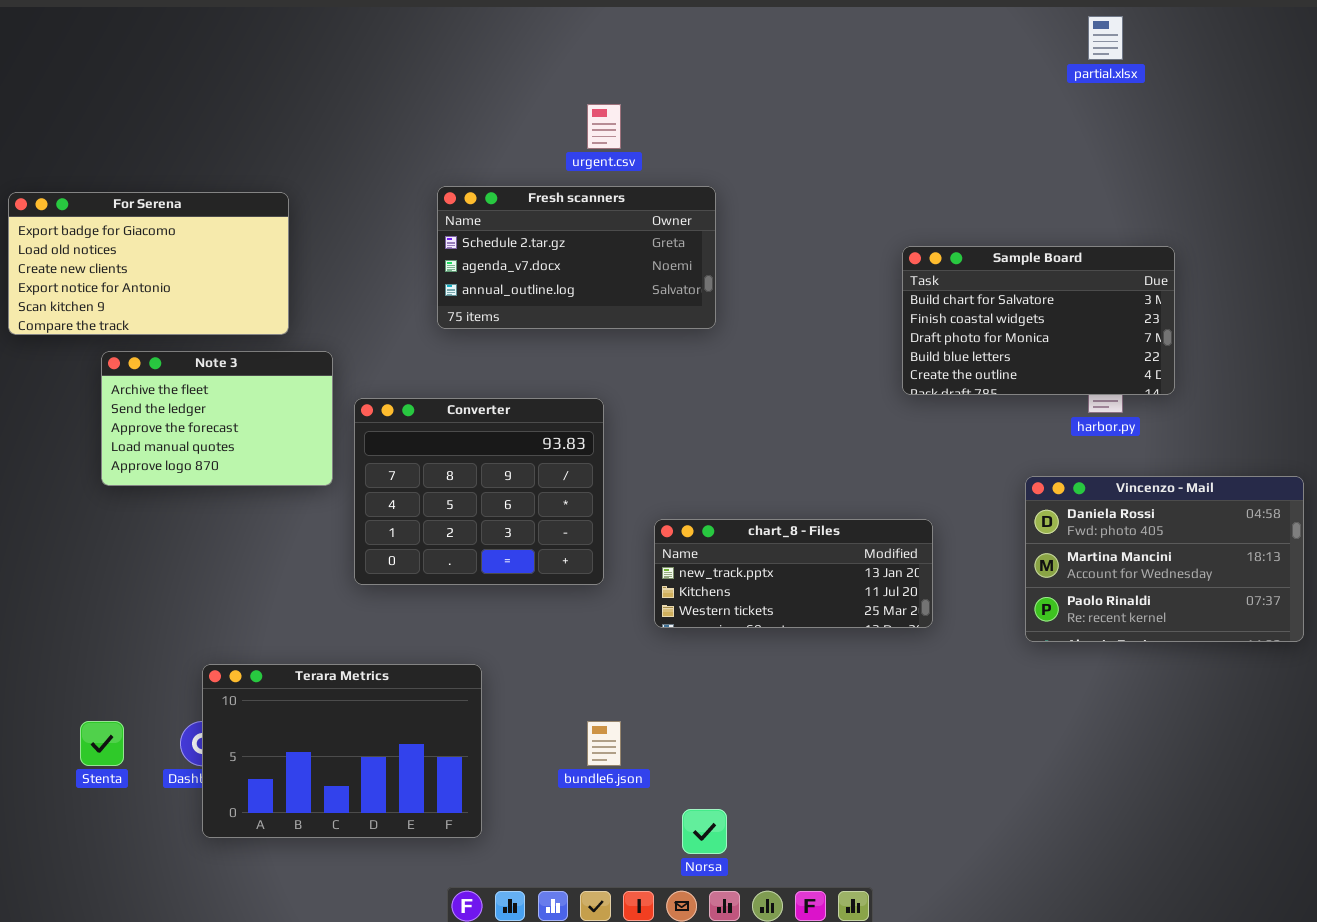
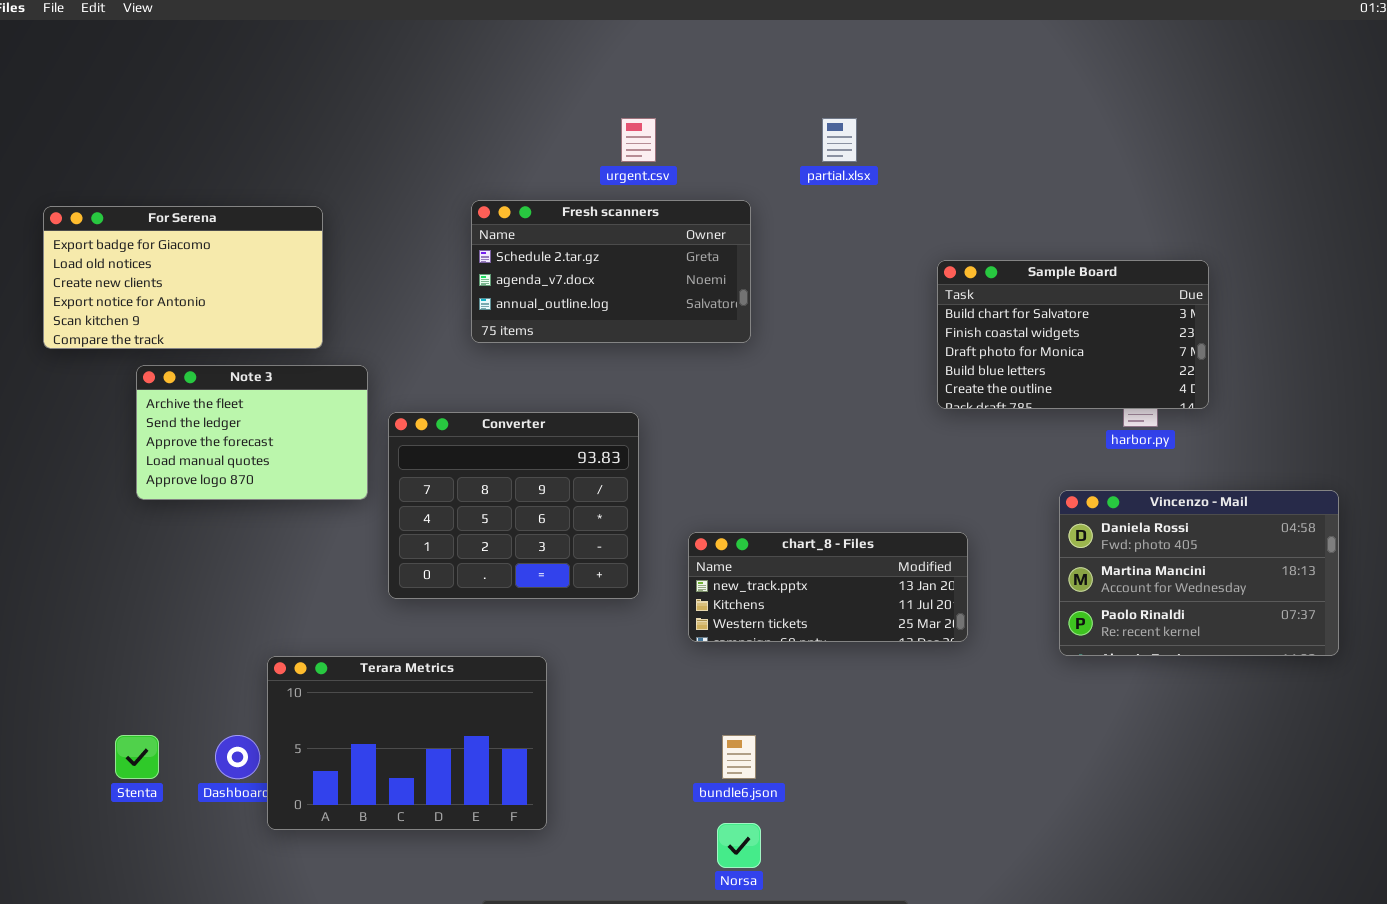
partial.xlsx: [1088,16,1123,60] -> [822,118,857,162], moved
Terara Metrics: [202,664,482,838] -> [267,656,547,830], moved
bundle6.json: [587,721,621,766] -> [722,735,756,779], moved

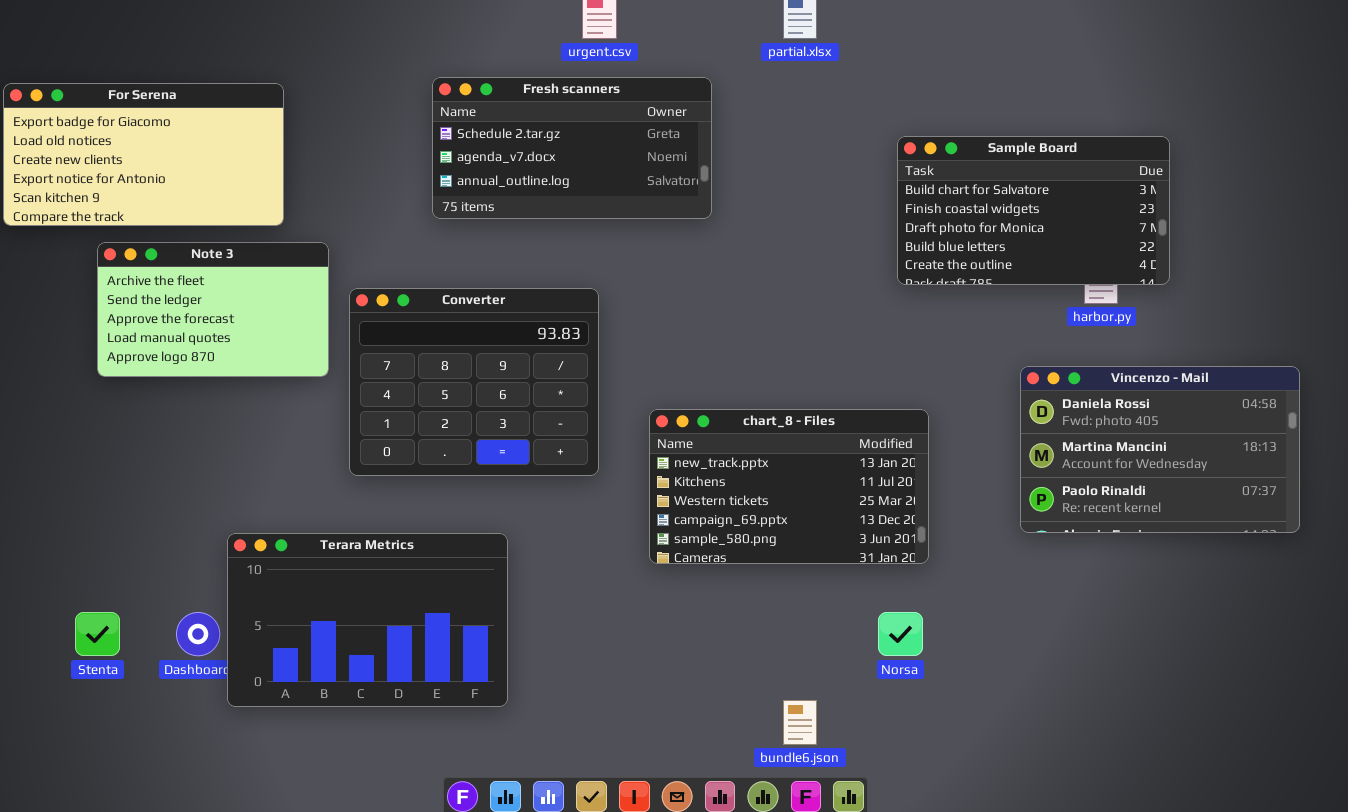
chart_8 - Files: [688,532,968,642] -> [649,409,929,564], resized
bundle6.json: [722,735,756,779] -> [783,700,817,745], moved
Norsa: [717,823,761,868] -> [878,612,923,656], moved

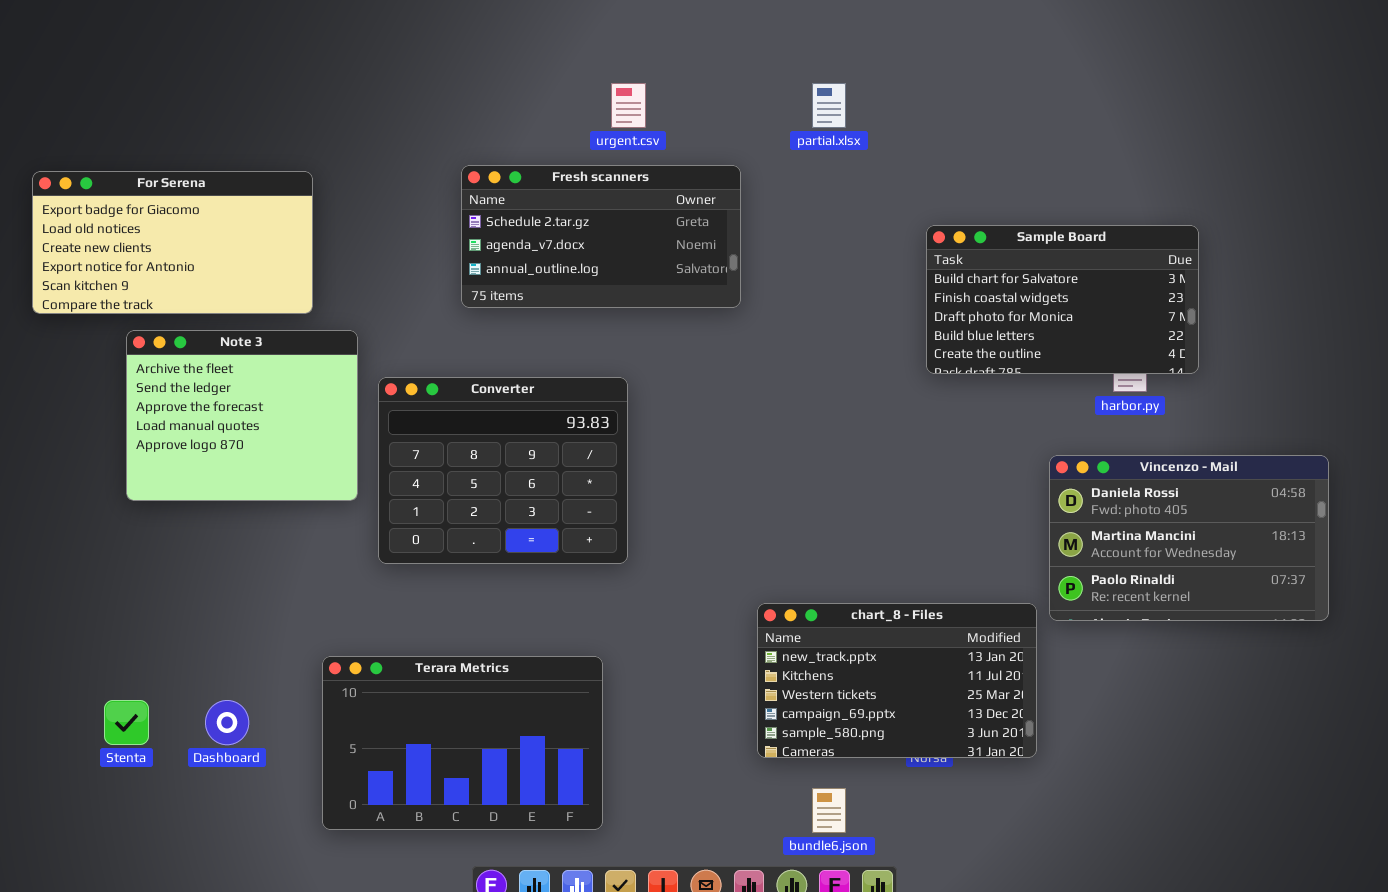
Note 3: [97,242,329,377] -> [126,330,358,501], resized
chart_8 - Files: [649,409,929,564] -> [757,603,1037,758], moved
Terara Metrics: [227,533,508,707] -> [322,656,603,830], moved

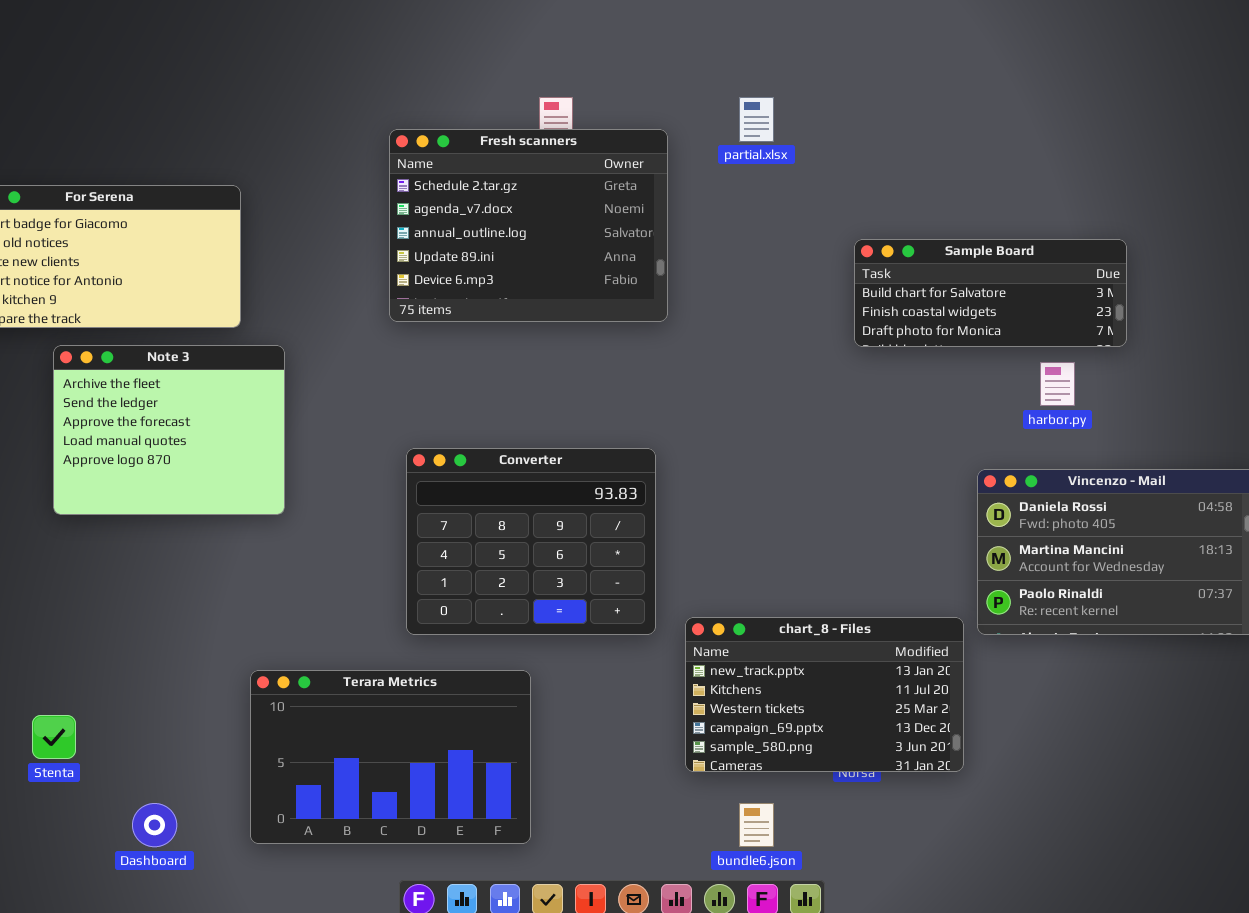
Fresh scanners: [461,165,741,308] -> [389,129,668,322], resized
Sample Board: [926,225,1199,374] -> [854,239,1127,347], resized
Converter: [378,377,628,564] -> [406,448,656,635], moved
Dashboard: [205,700,249,745] -> [132,803,177,847], moved

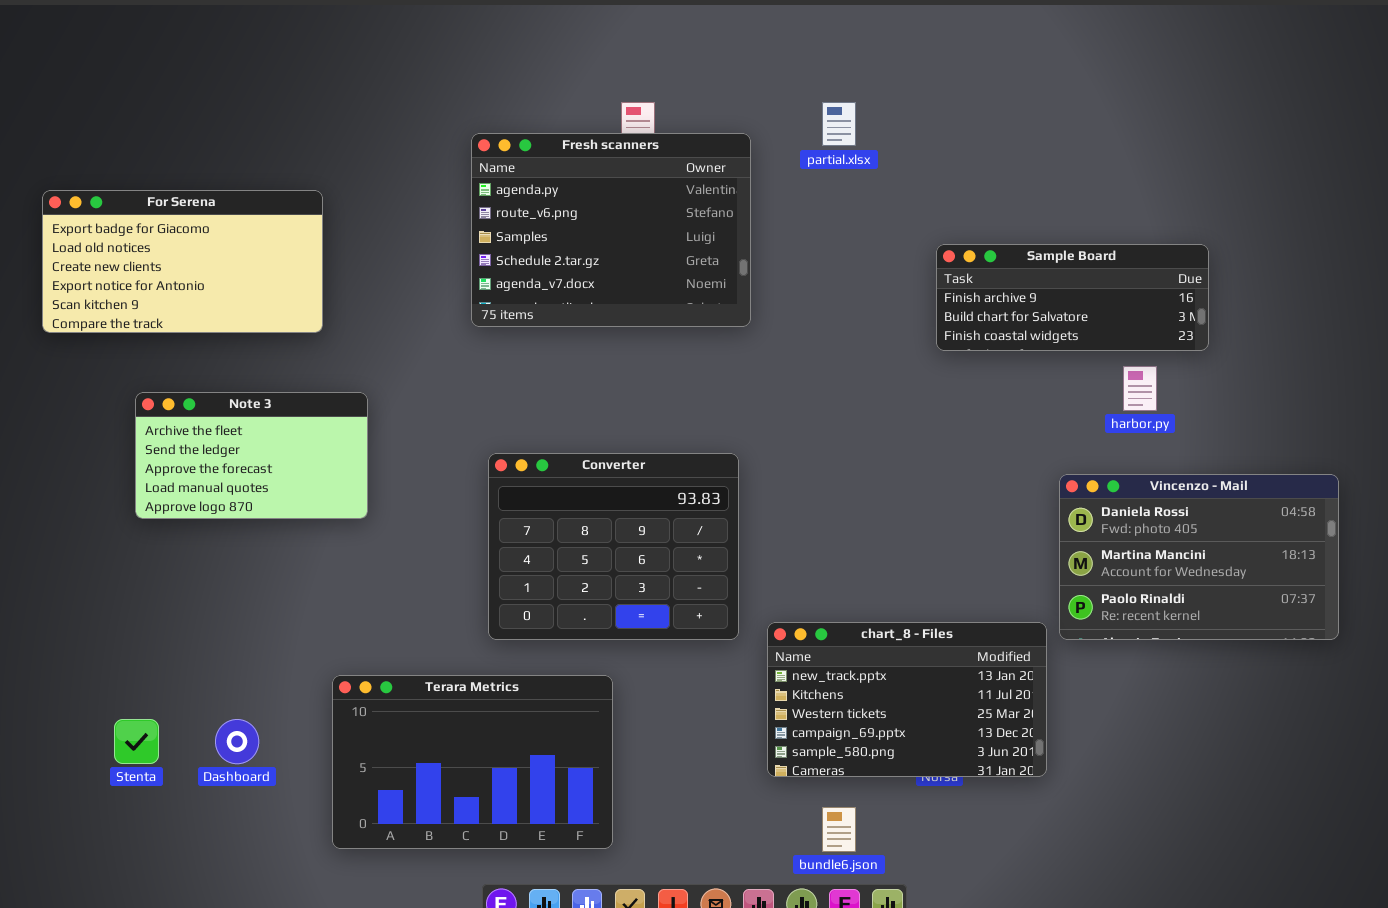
Fresh scanners: [389,129,668,322] -> [471,133,751,327], scrolled up 3 rows
Sample Board: [854,239,1127,347] -> [936,244,1209,351], scrolled up 1 row
Note 3: [53,345,285,515] -> [135,392,368,519], resized
Dashboard: [132,803,177,847] -> [215,719,259,764], moved

